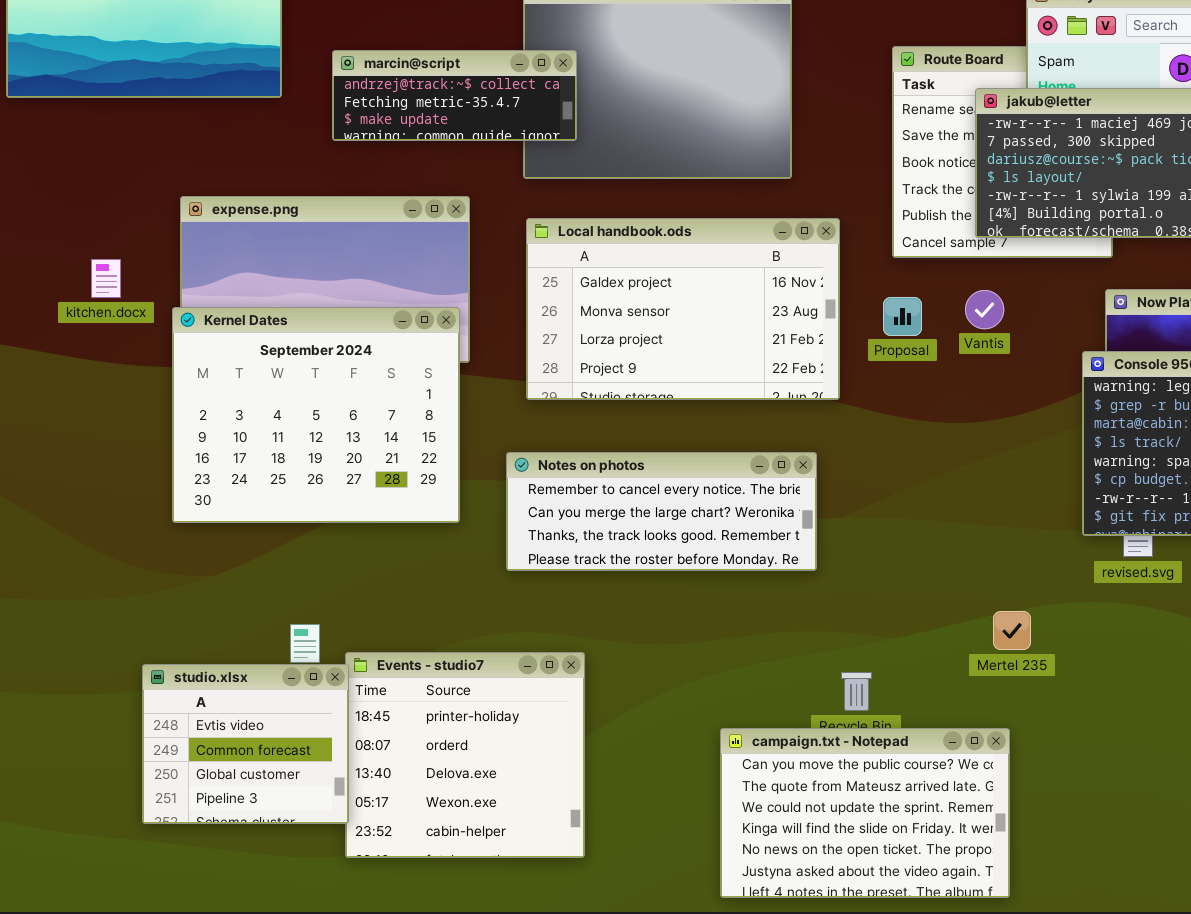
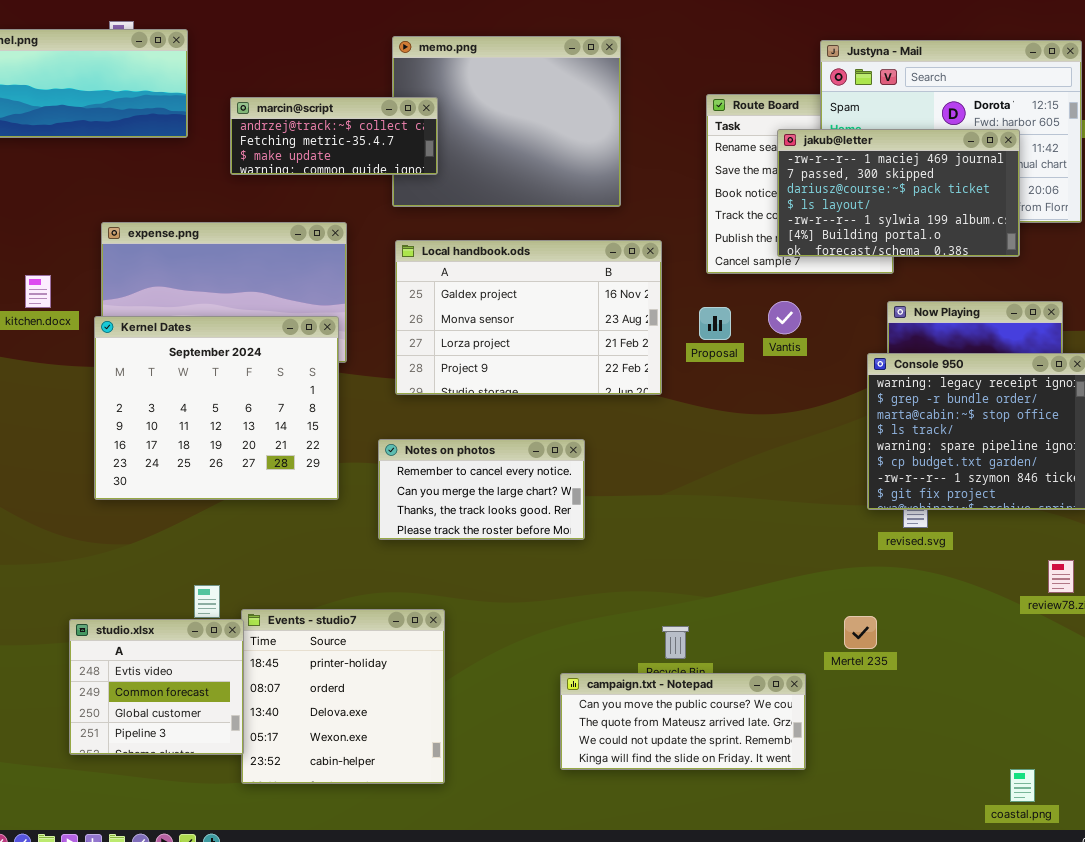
Notes on photos: [506,452,817,571] -> [378,439,585,540], resized
Mertel 235: [993,611,1031,650] -> [844,616,877,649], moved
campaign.txt - Notepad: [720,728,1010,898] -> [560,673,806,770], resized

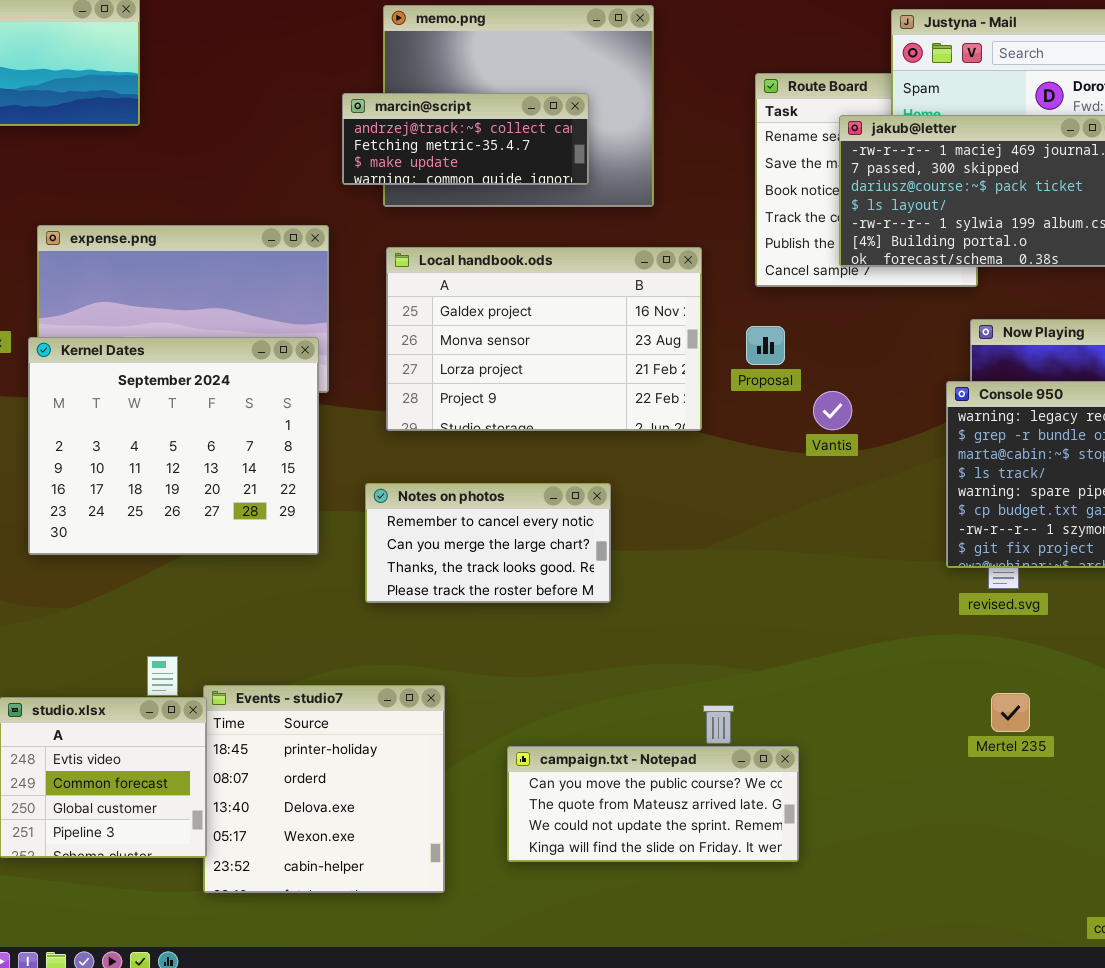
marcin@script: [230,97,438,175] -> [342,93,589,185], moved
Vantis: [768,301,801,334] -> [813,391,852,430], moved
Mertel 235: [844,616,877,649] -> [991,693,1030,732], moved
campaign.txt - Notepad: [560,673,806,770] -> [507,746,799,862], moved

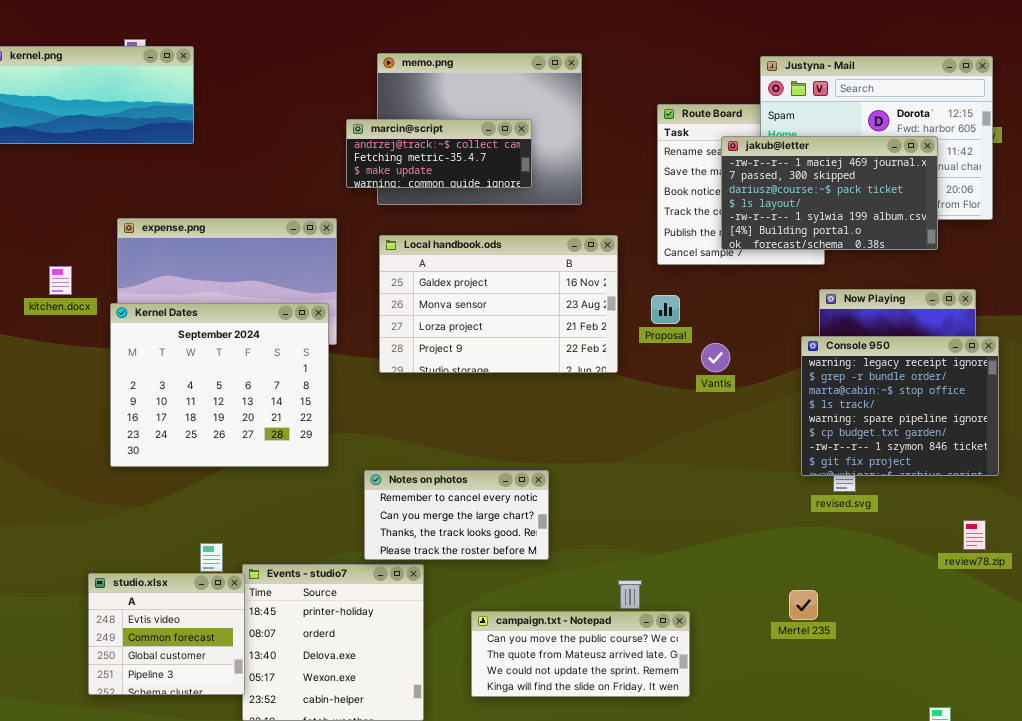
Notes on photos: [365,483,611,603] -> [364,470,549,560], moved
Mertel 235: [991,693,1030,732] -> [789,590,818,620], moved

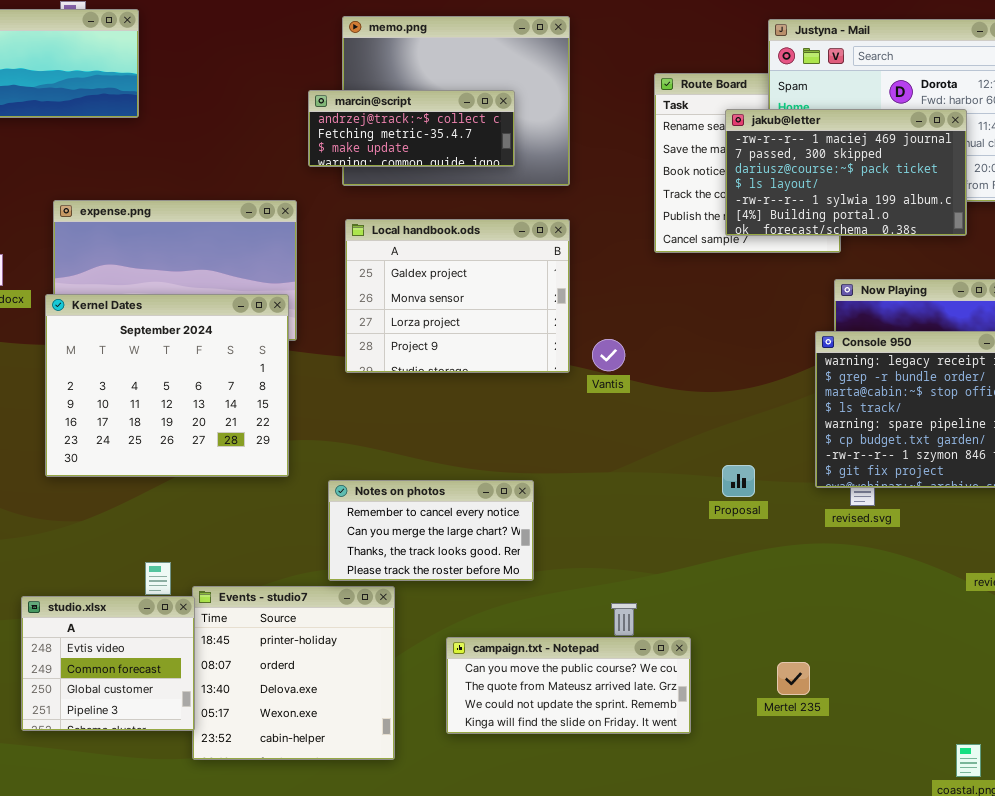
Local handbook.ods: [379,235,618,373] -> [345,219,570,373], resized
Proposal: [651,295,680,324] -> [722,465,755,497], moved
Vantis: [701,343,730,372] -> [592,339,625,371], moved
Mertel 235: [789,590,818,620] -> [777,662,810,695], moved

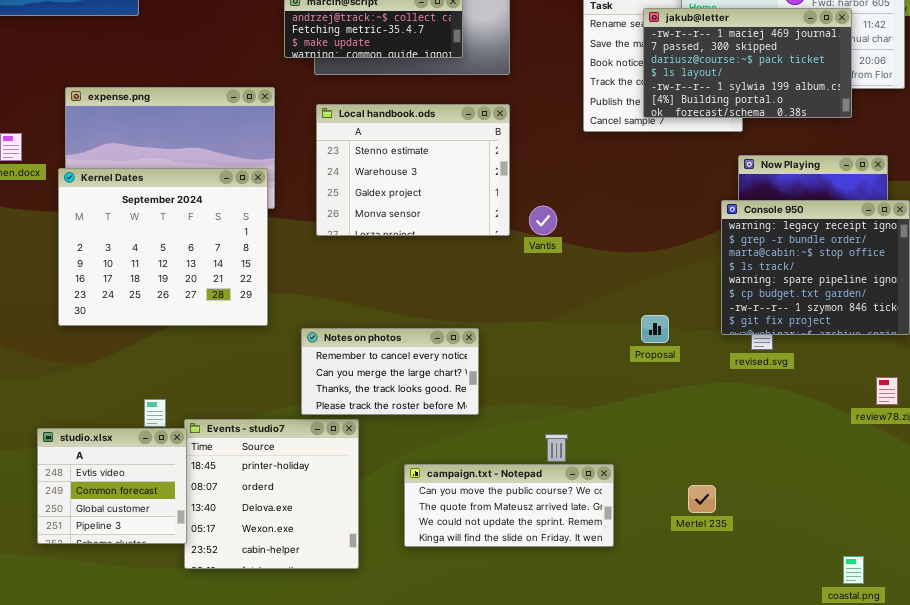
Local handbook.ods: [345,219,570,373] -> [316,104,510,236], scrolled up 2 rows

